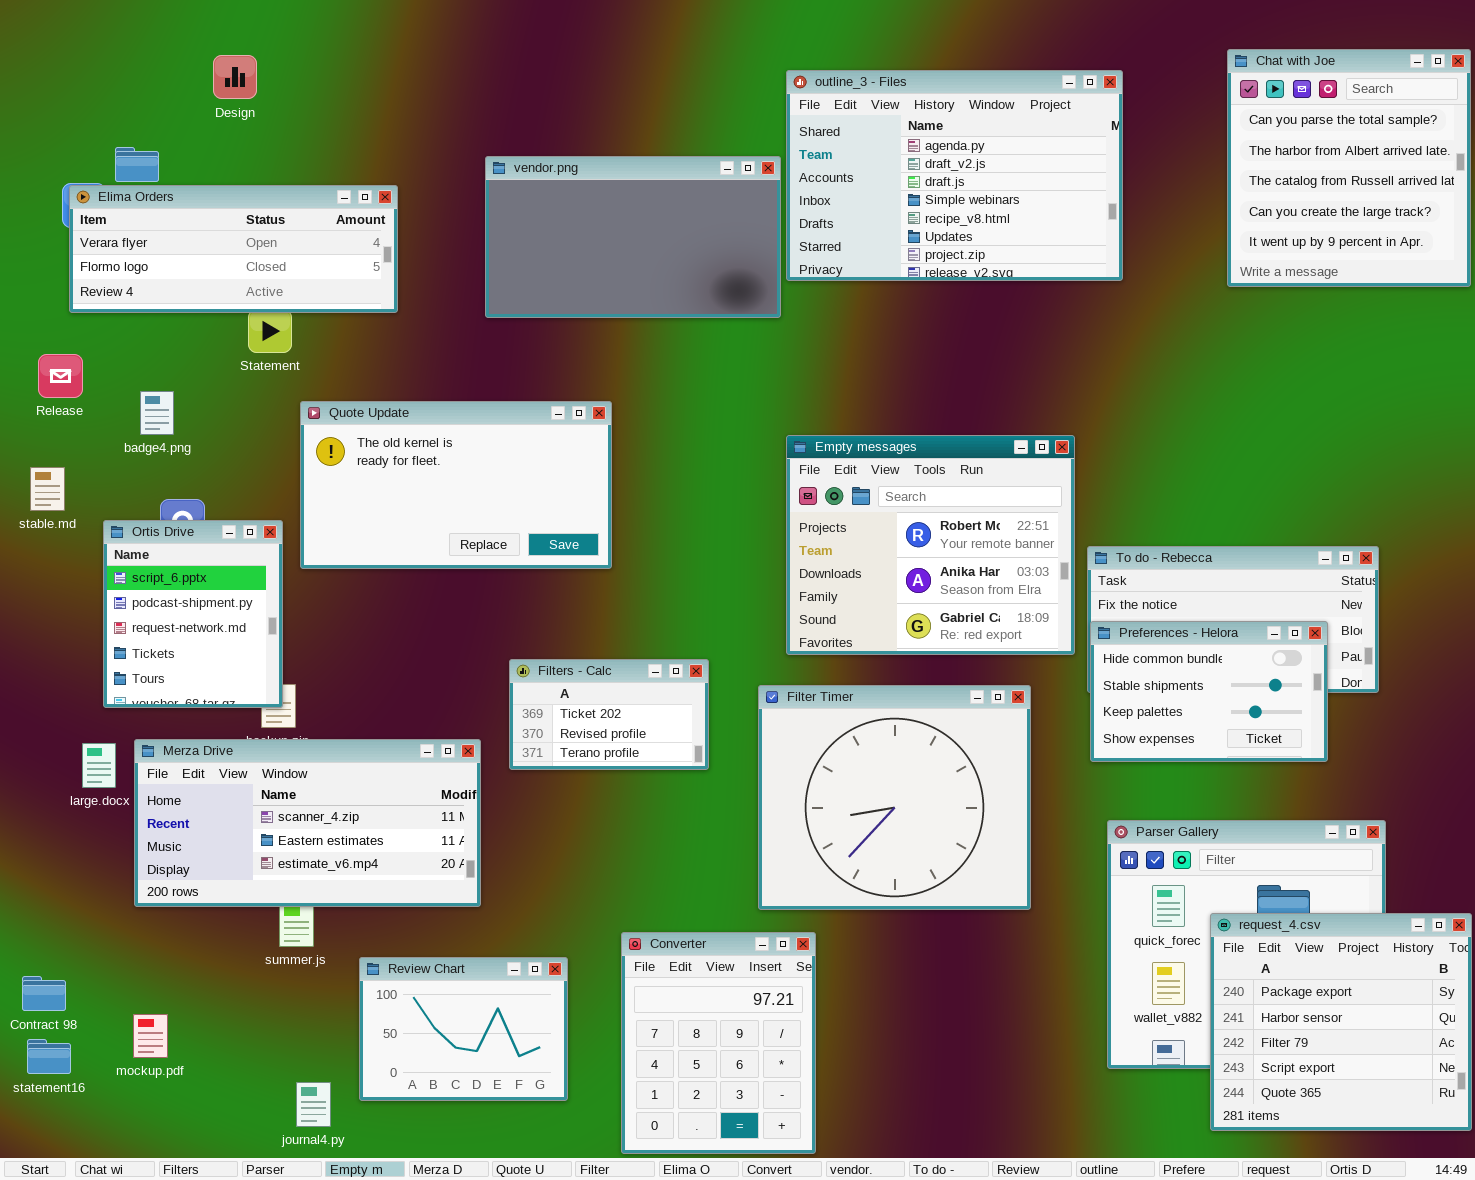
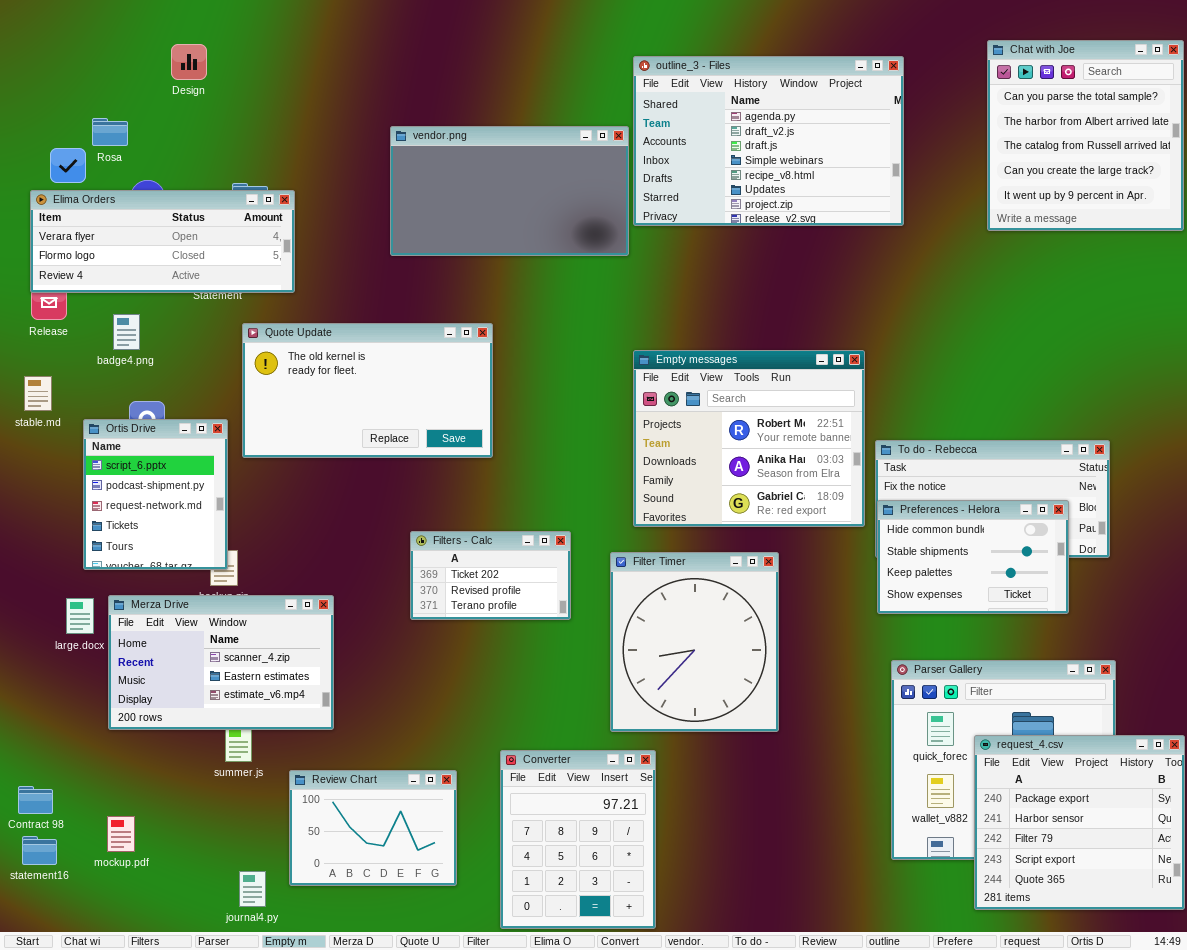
Elima Orders: [69,185,398,313] -> [30,190,295,293], moved
Filter Timer: [758,685,1031,910] -> [610,552,779,732], resized
Merza Drive: [134,739,481,907] -> [108,595,334,730], resized

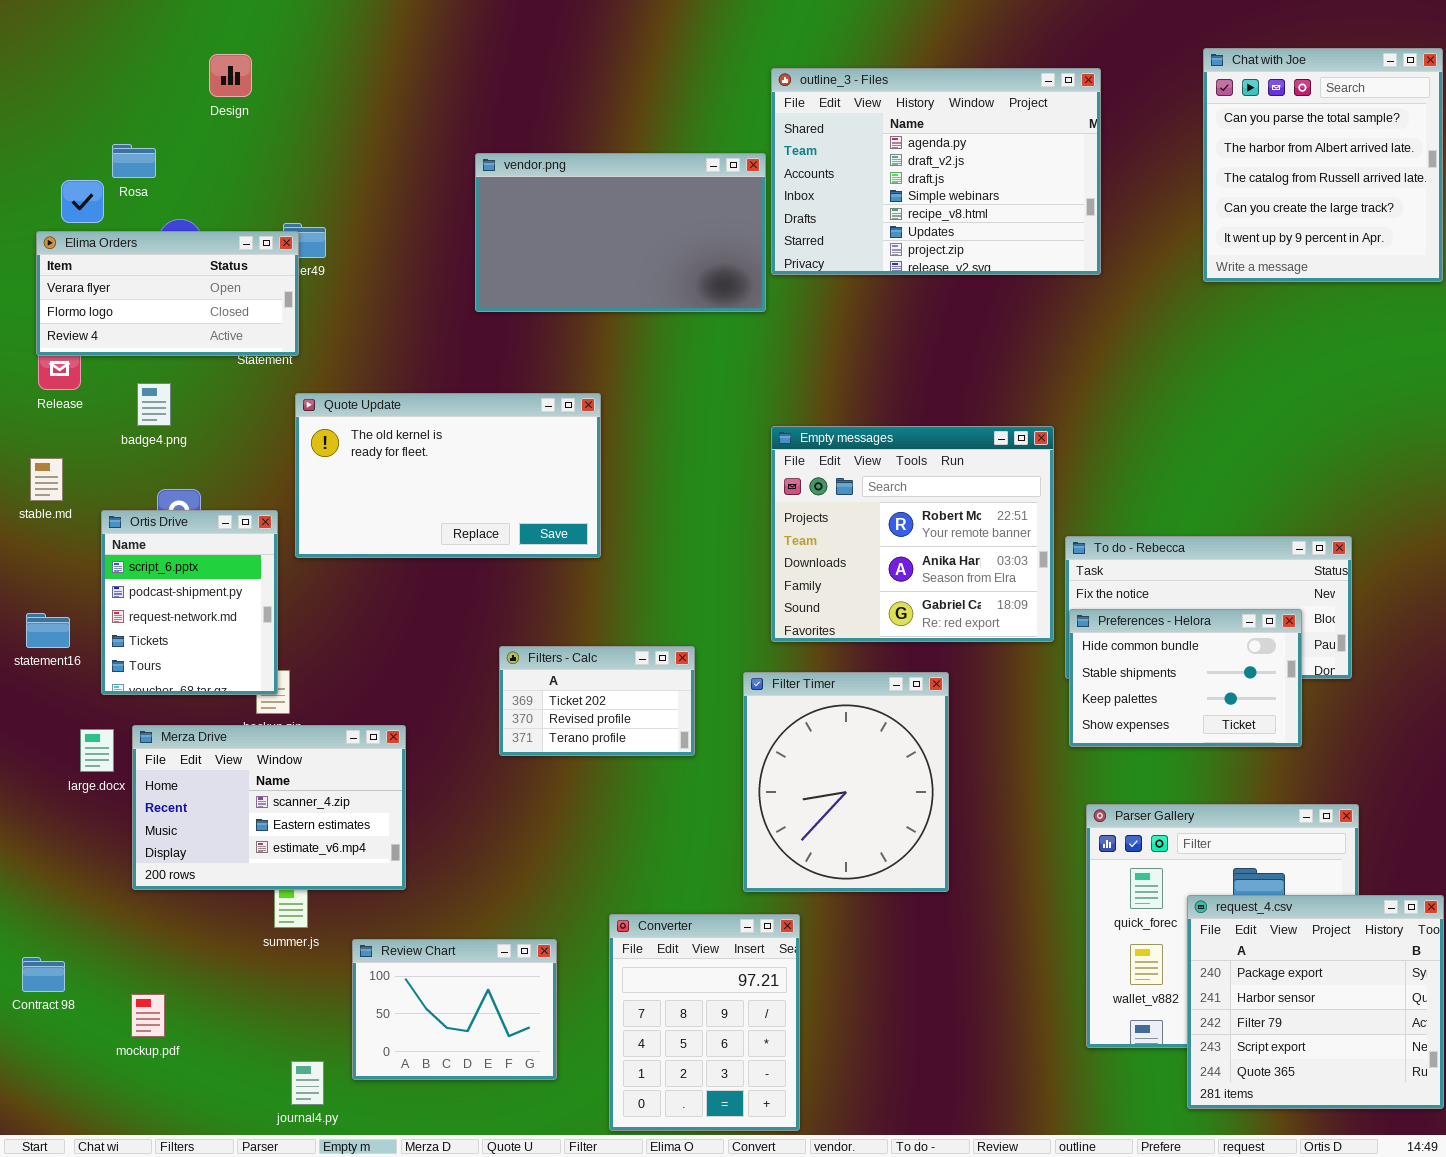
Elima Orders: [30,190,295,293] -> [36,231,299,356], resized
statement16: [22,836,57,865] -> [26,613,70,648], moved

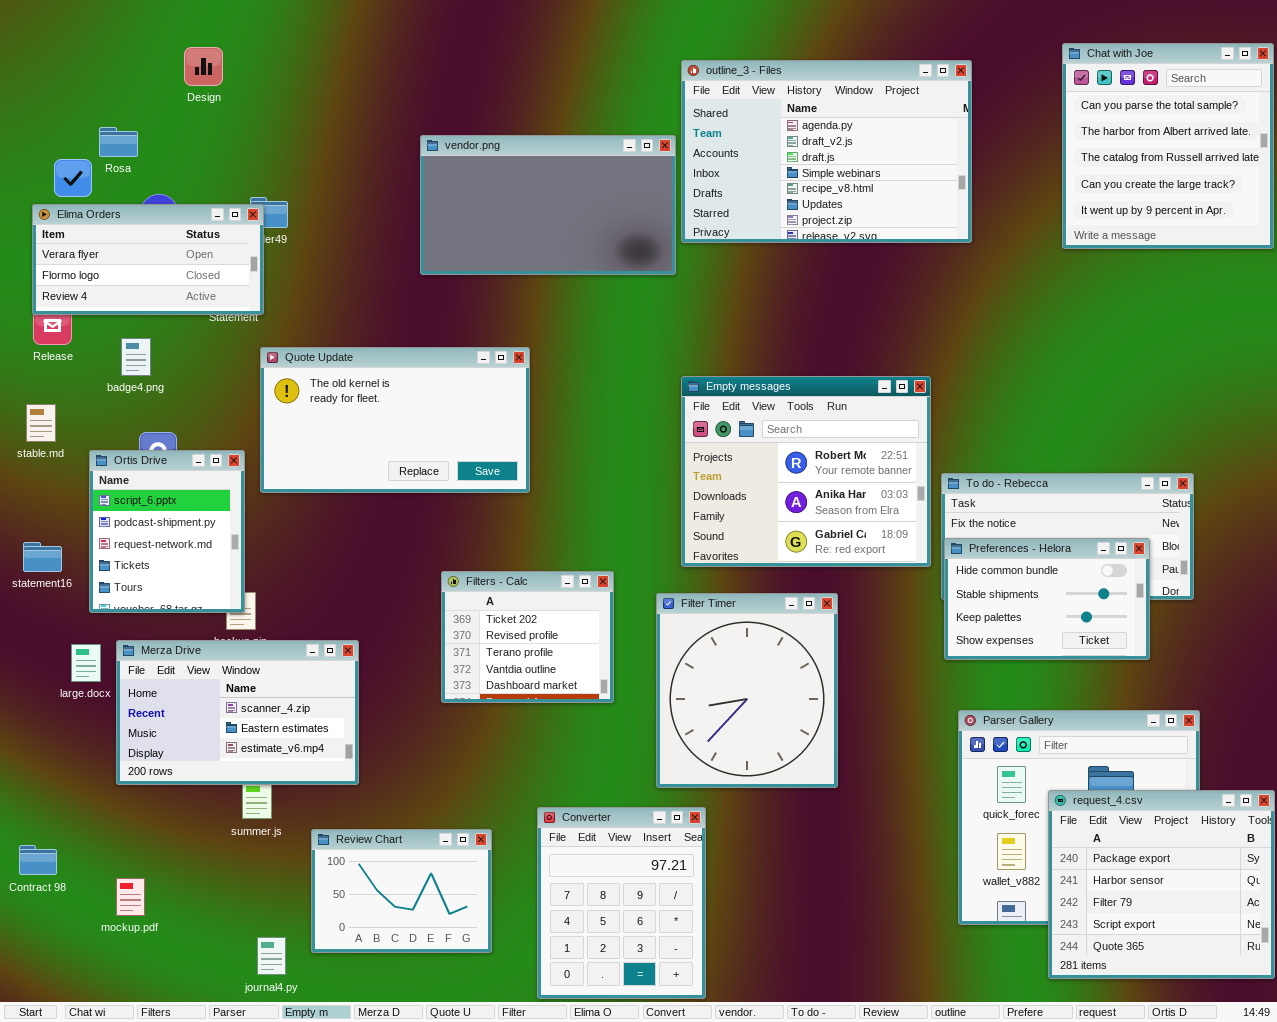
Filters - Calc: [499,646,695,756] -> [441,571,614,703], resized

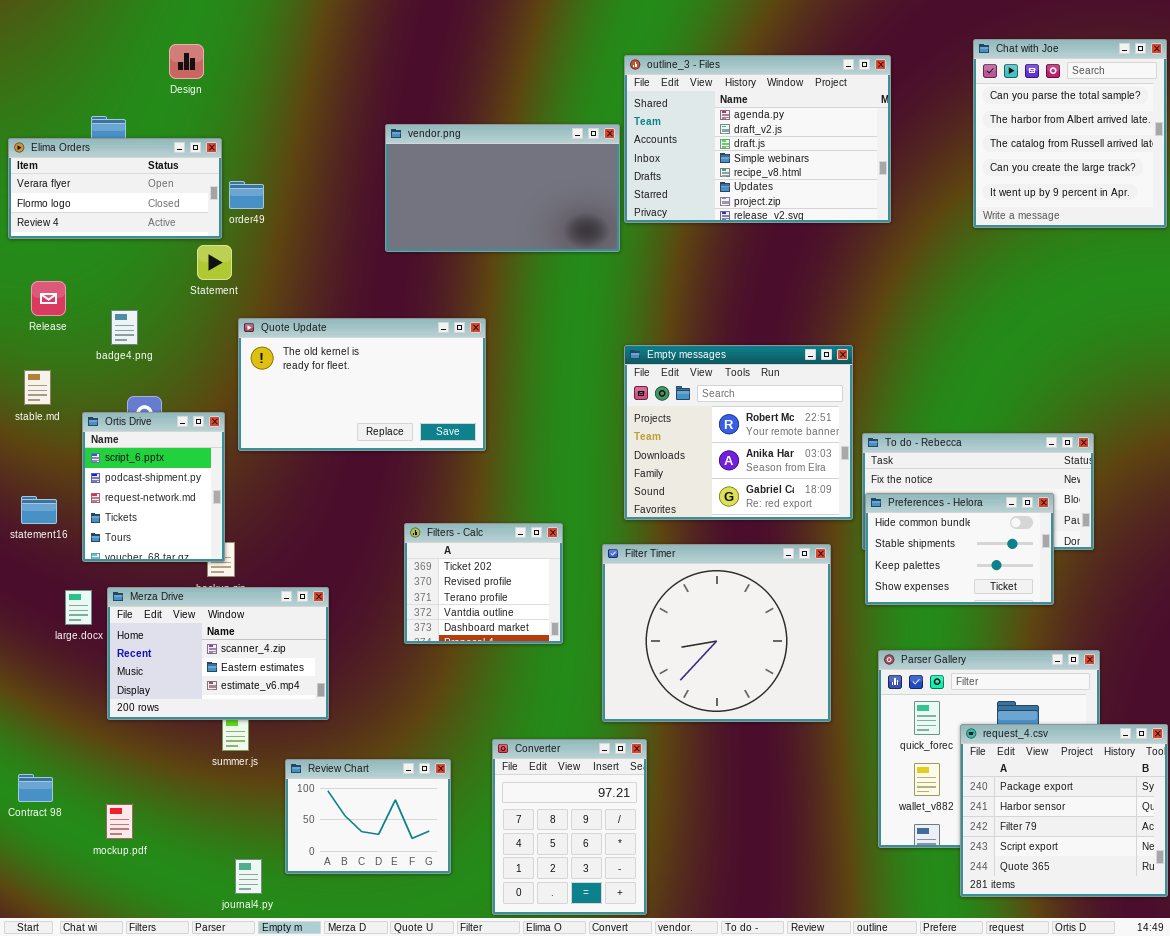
Elima Orders: [32,204,264,315] -> [8,138,222,239], moved
Filter Timer: [656,593,838,788] -> [602,544,831,722], resized

